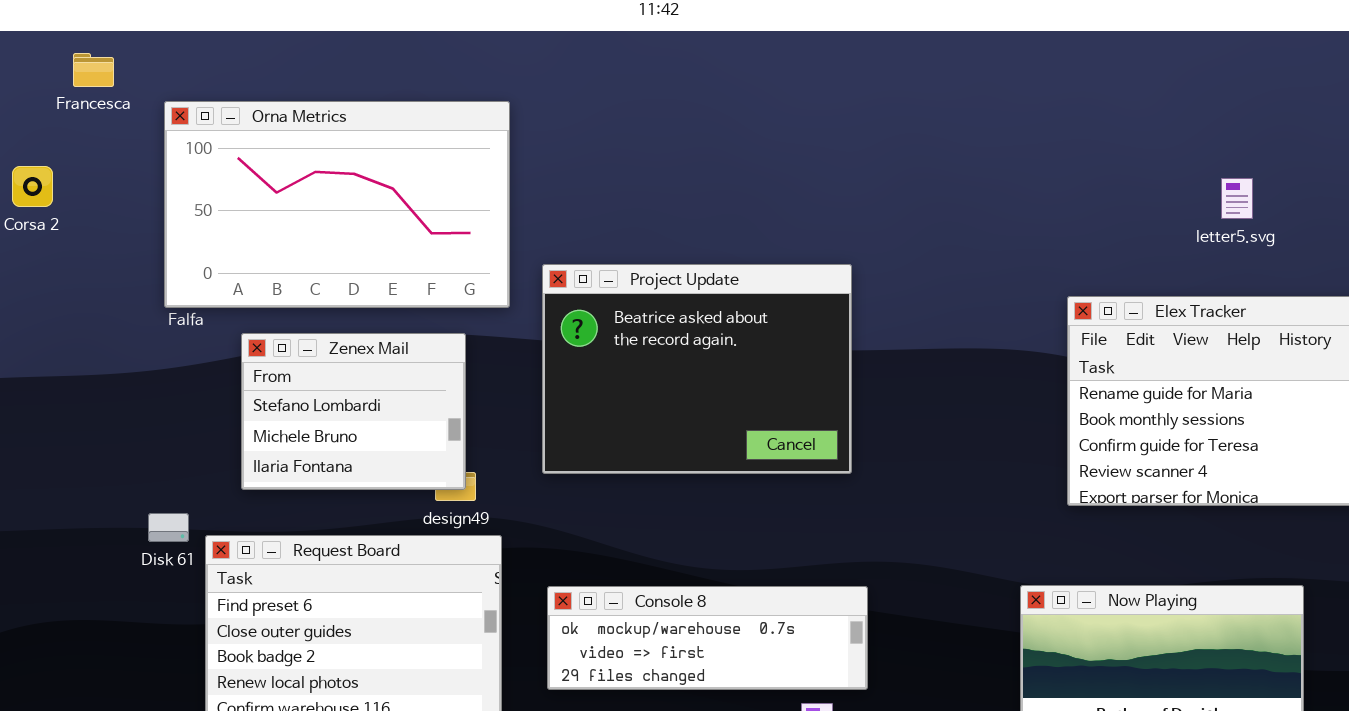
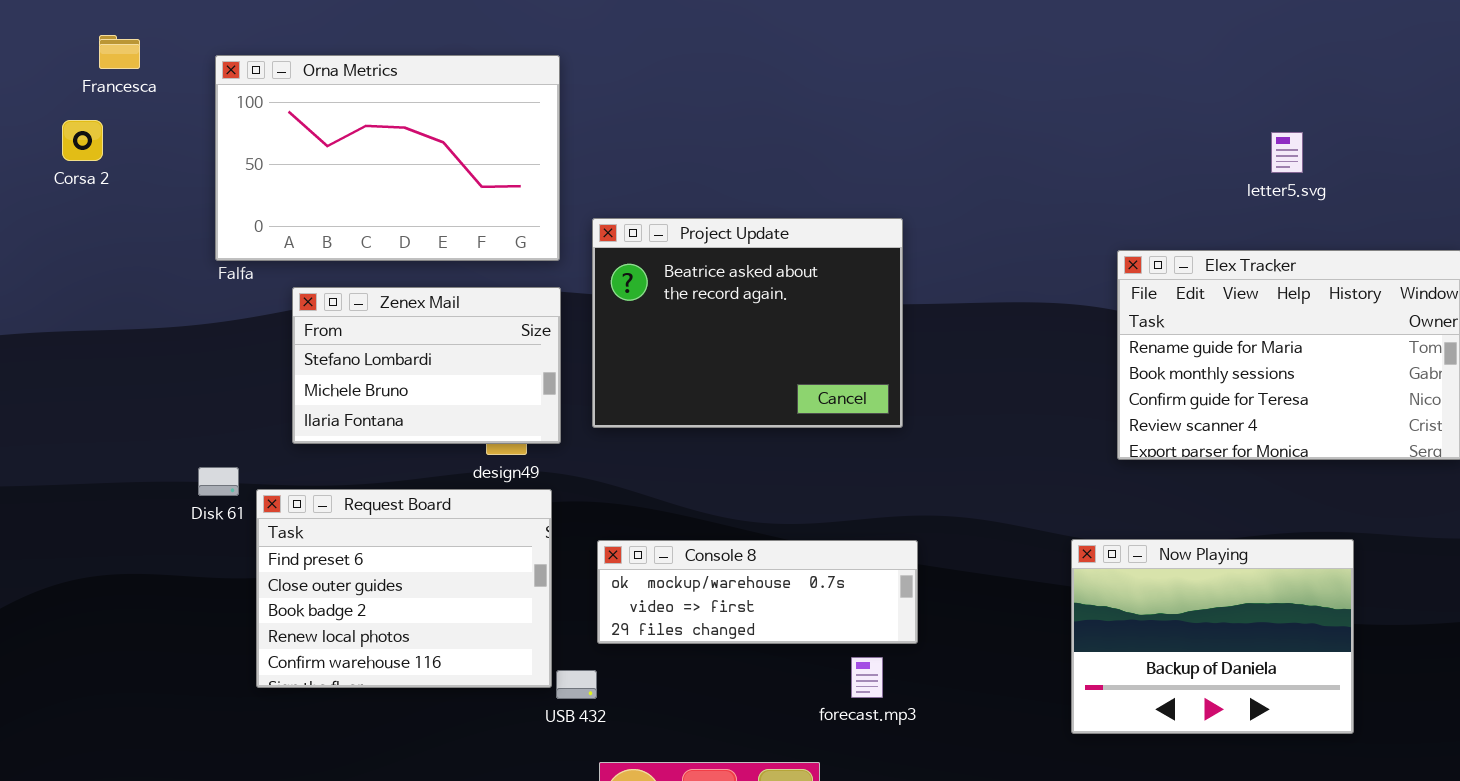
Francesca: [73,53,114,87] -> [99,35,140,69], moved
Zenex Mail: [241,333,466,490] -> [292,287,561,444], resized

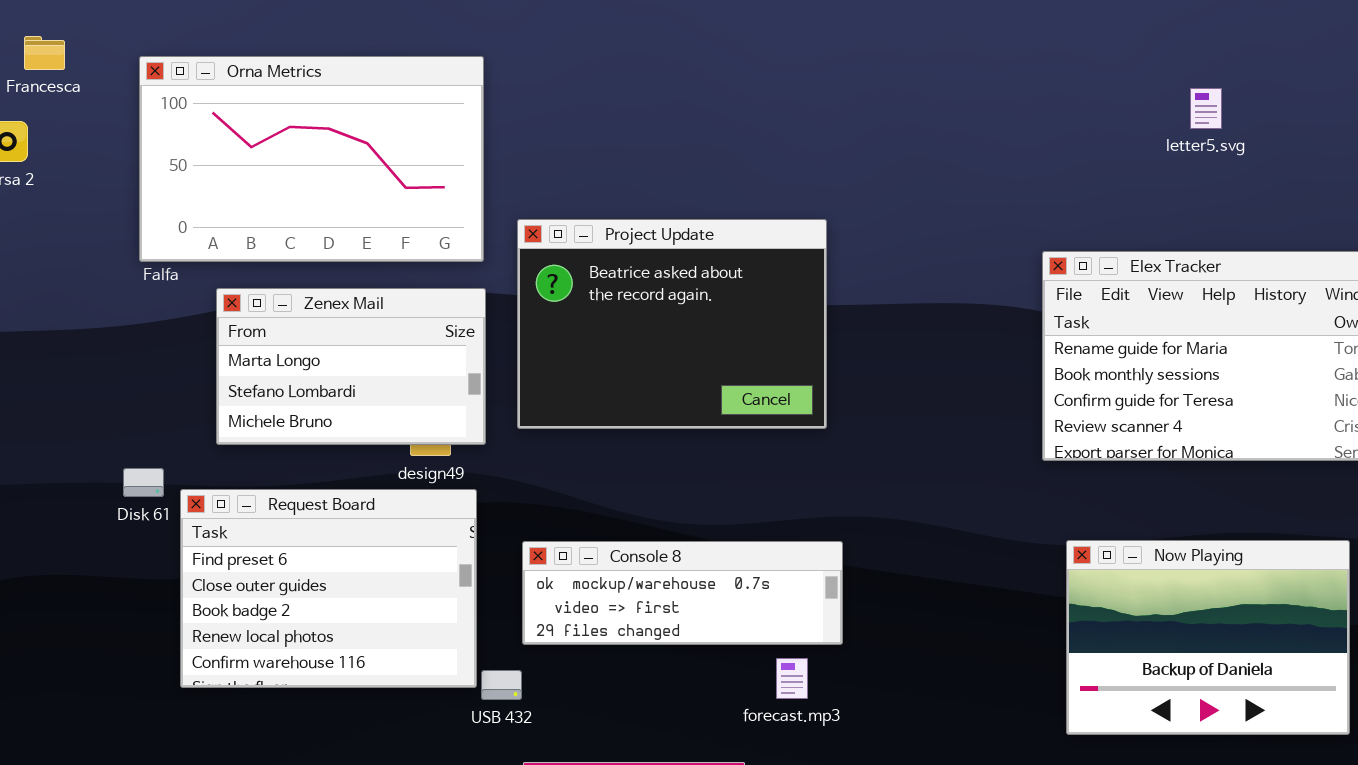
letter5.svg: [1271,132,1303,173] -> [1190,88,1222,129], moved
Zenex Mail: [292,287,561,444] -> [216,288,486,445], scrolled up 1 row
Now Playing: [1071,539,1354,734] -> [1066,540,1350,735], moved

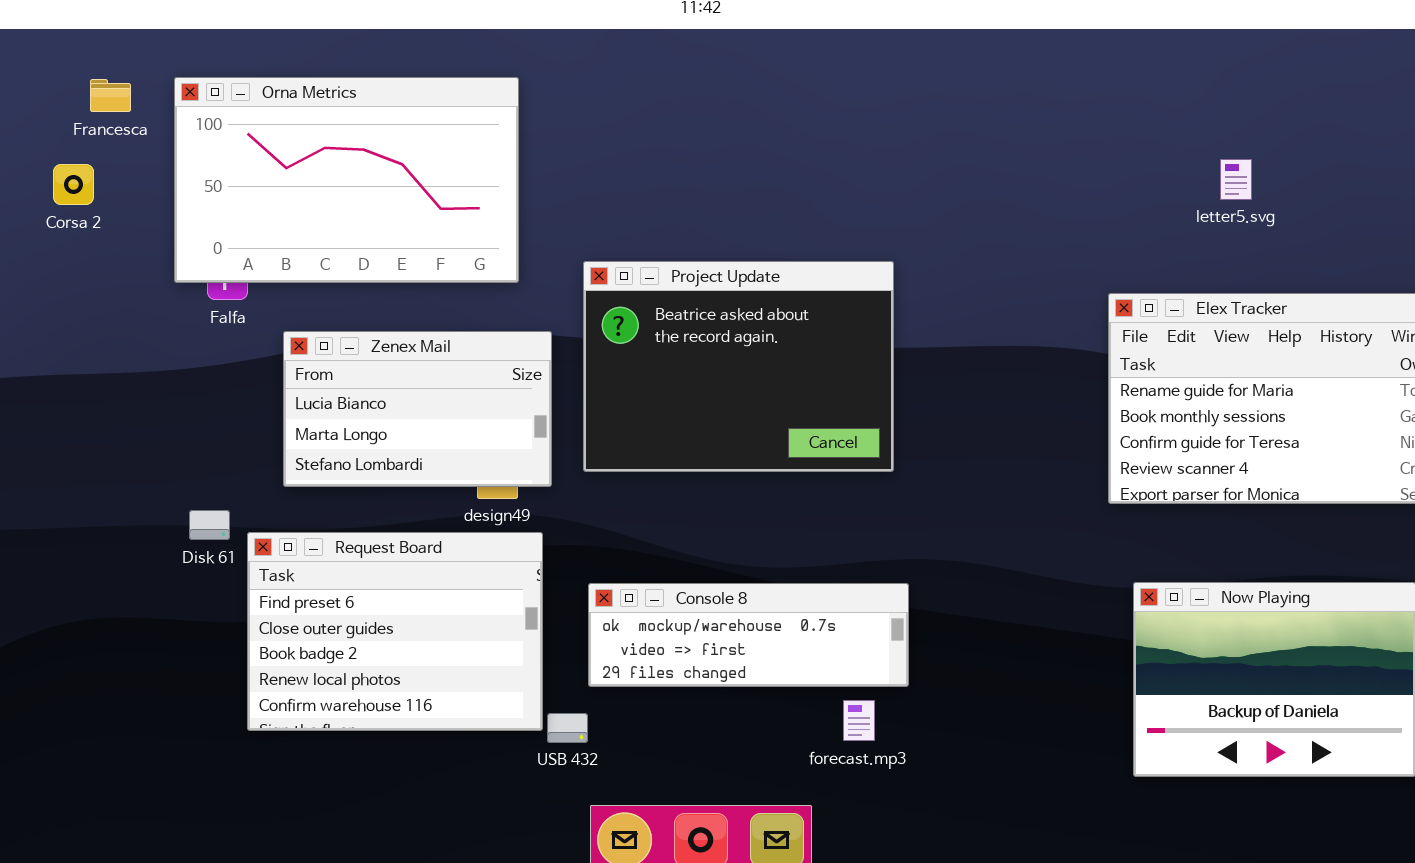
Orna Metrics: [139,56,484,262] -> [174,77,519,283], moved
letter5.svg: [1190,88,1222,129] -> [1220,159,1252,200], moved
Zenex Mail: [216,288,486,445] -> [283,331,552,487], scrolled up 1 row

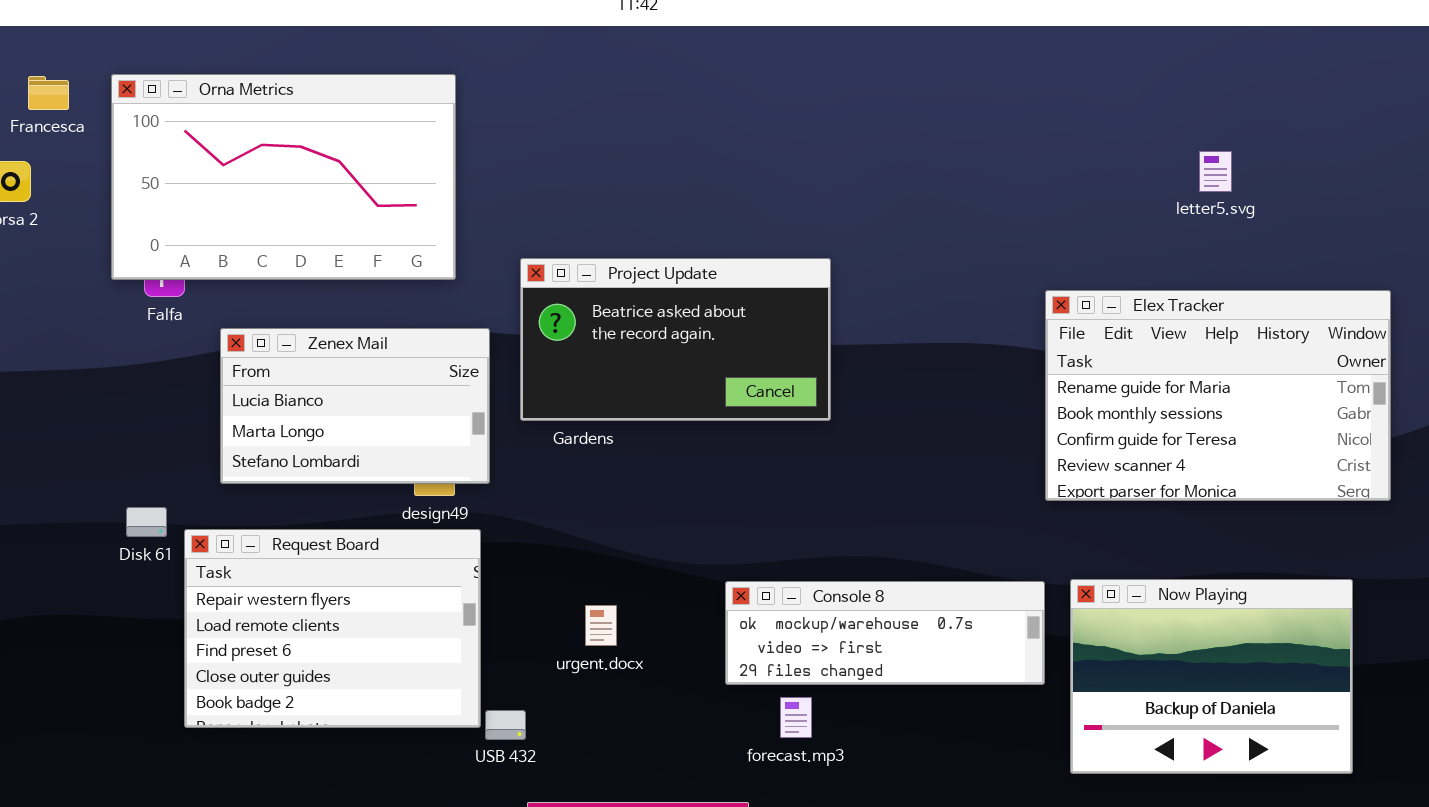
letter5.svg: [1220,159,1252,200] -> [1199,151,1232,192], moved
Project Update: [583,261,894,472] -> [520,258,831,421], resized
Request Board: [247,532,543,731] -> [184,529,481,728], scrolled up 2 rows
Console 8: [588,583,909,687] -> [725,581,1045,685], moved

